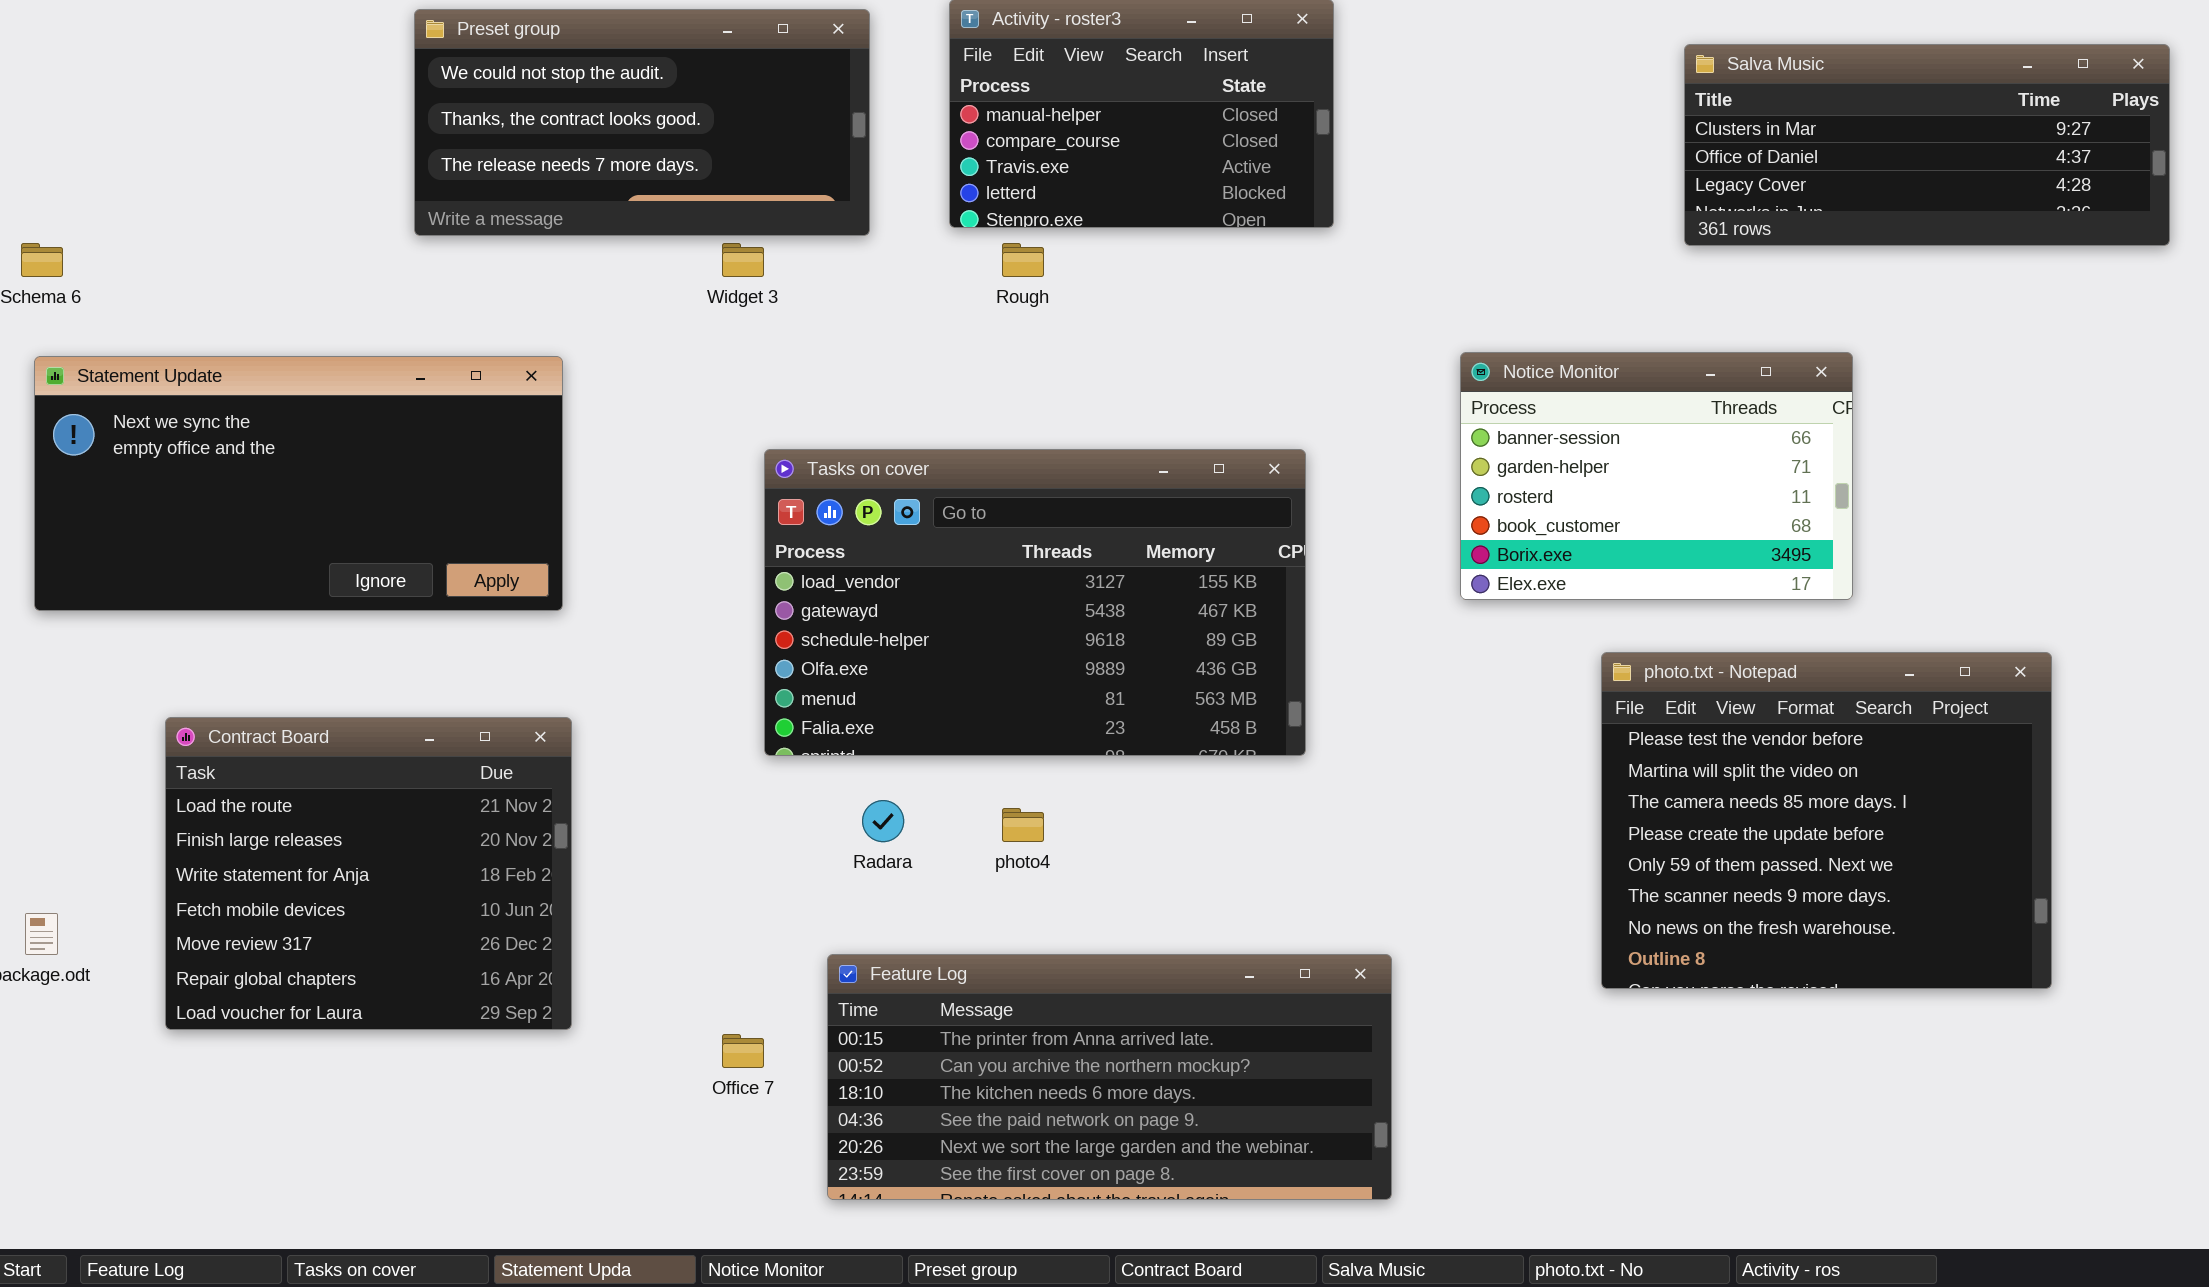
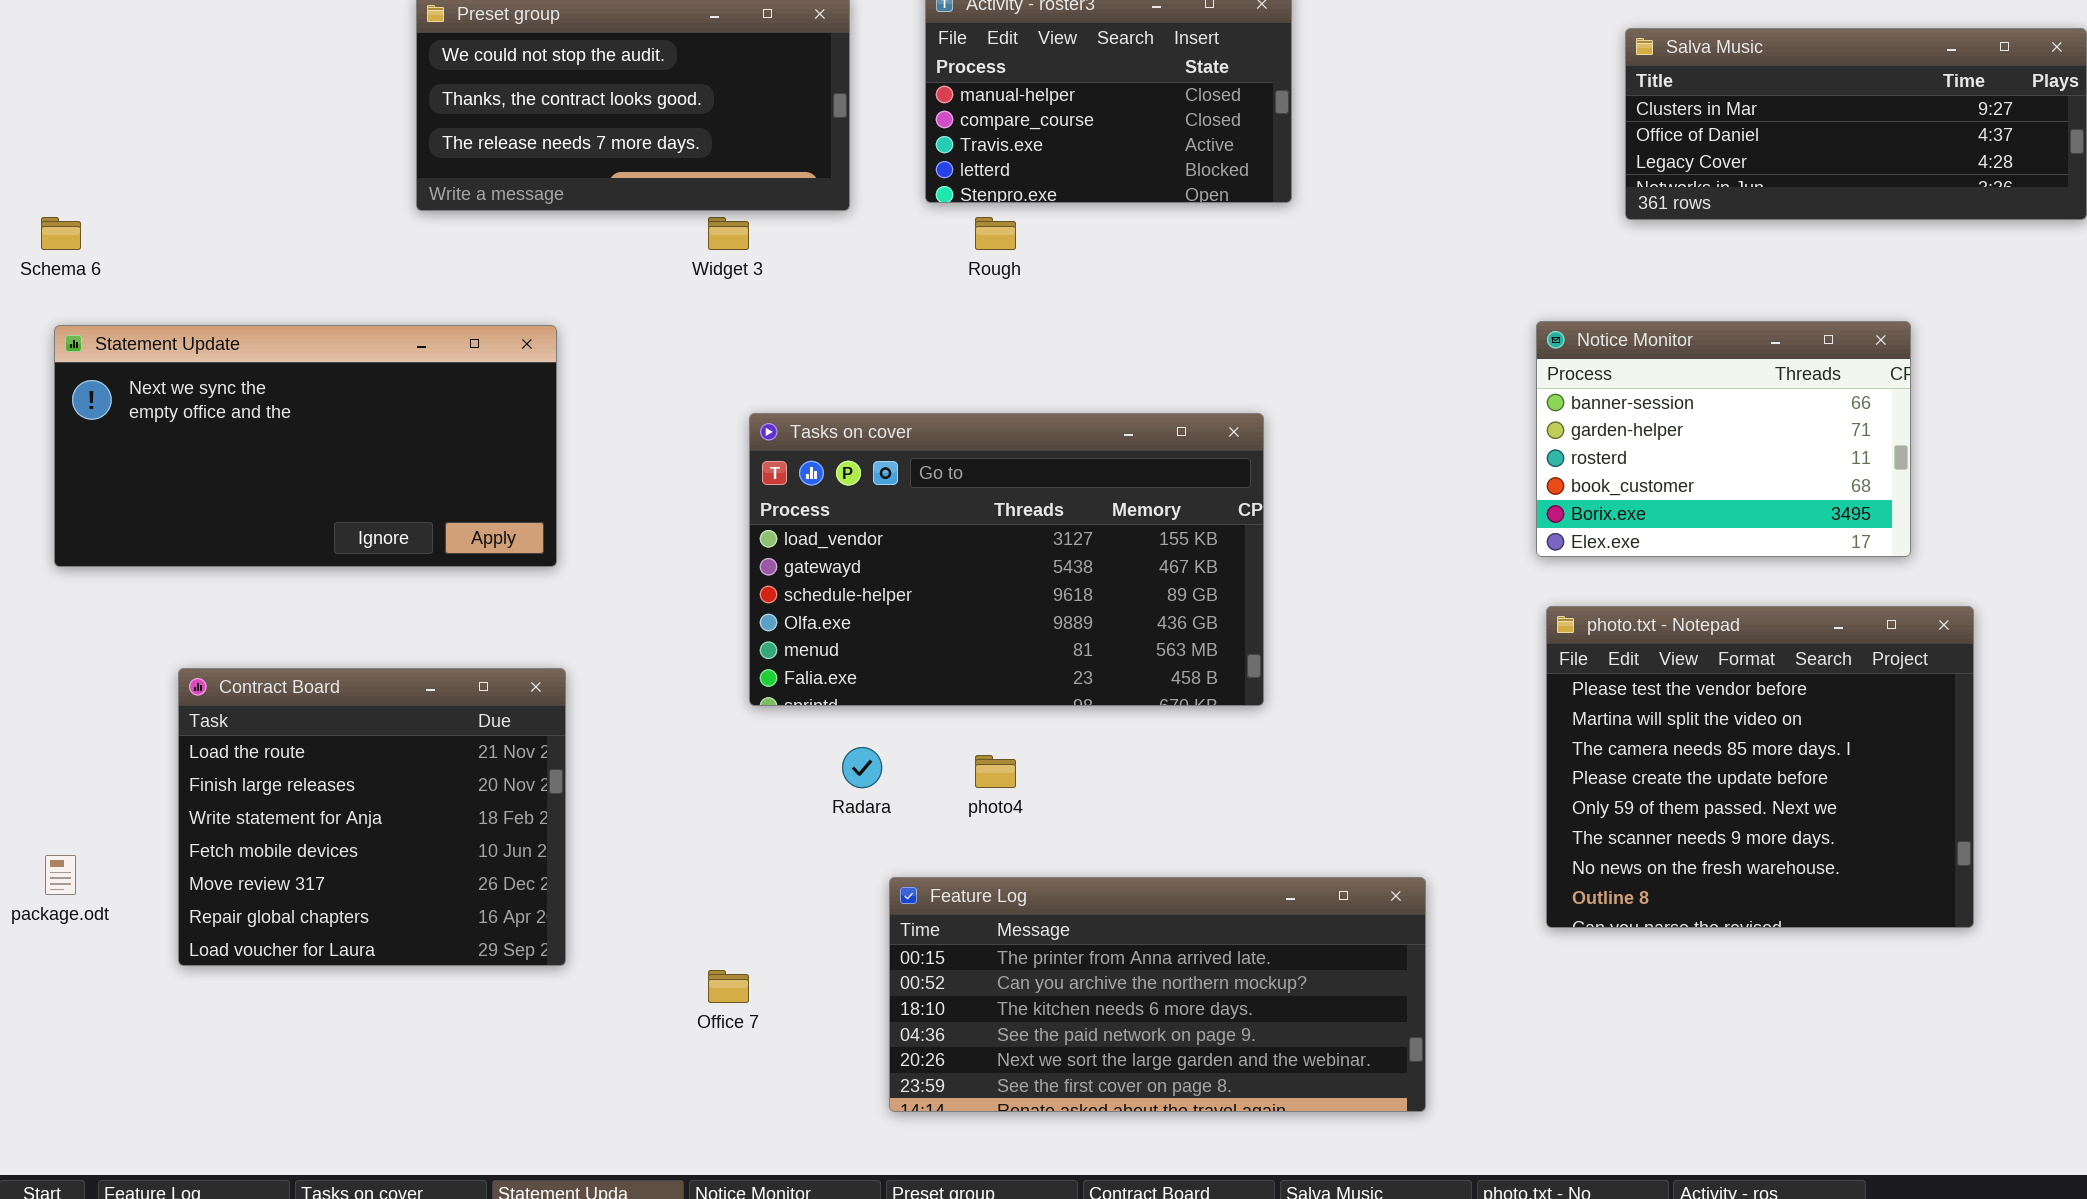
Notice Monitor: [1460,352,1853,600] -> [1536,321,1911,557], moved
Feature Log: [827,954,1392,1200] -> [889,877,1426,1112], moved

